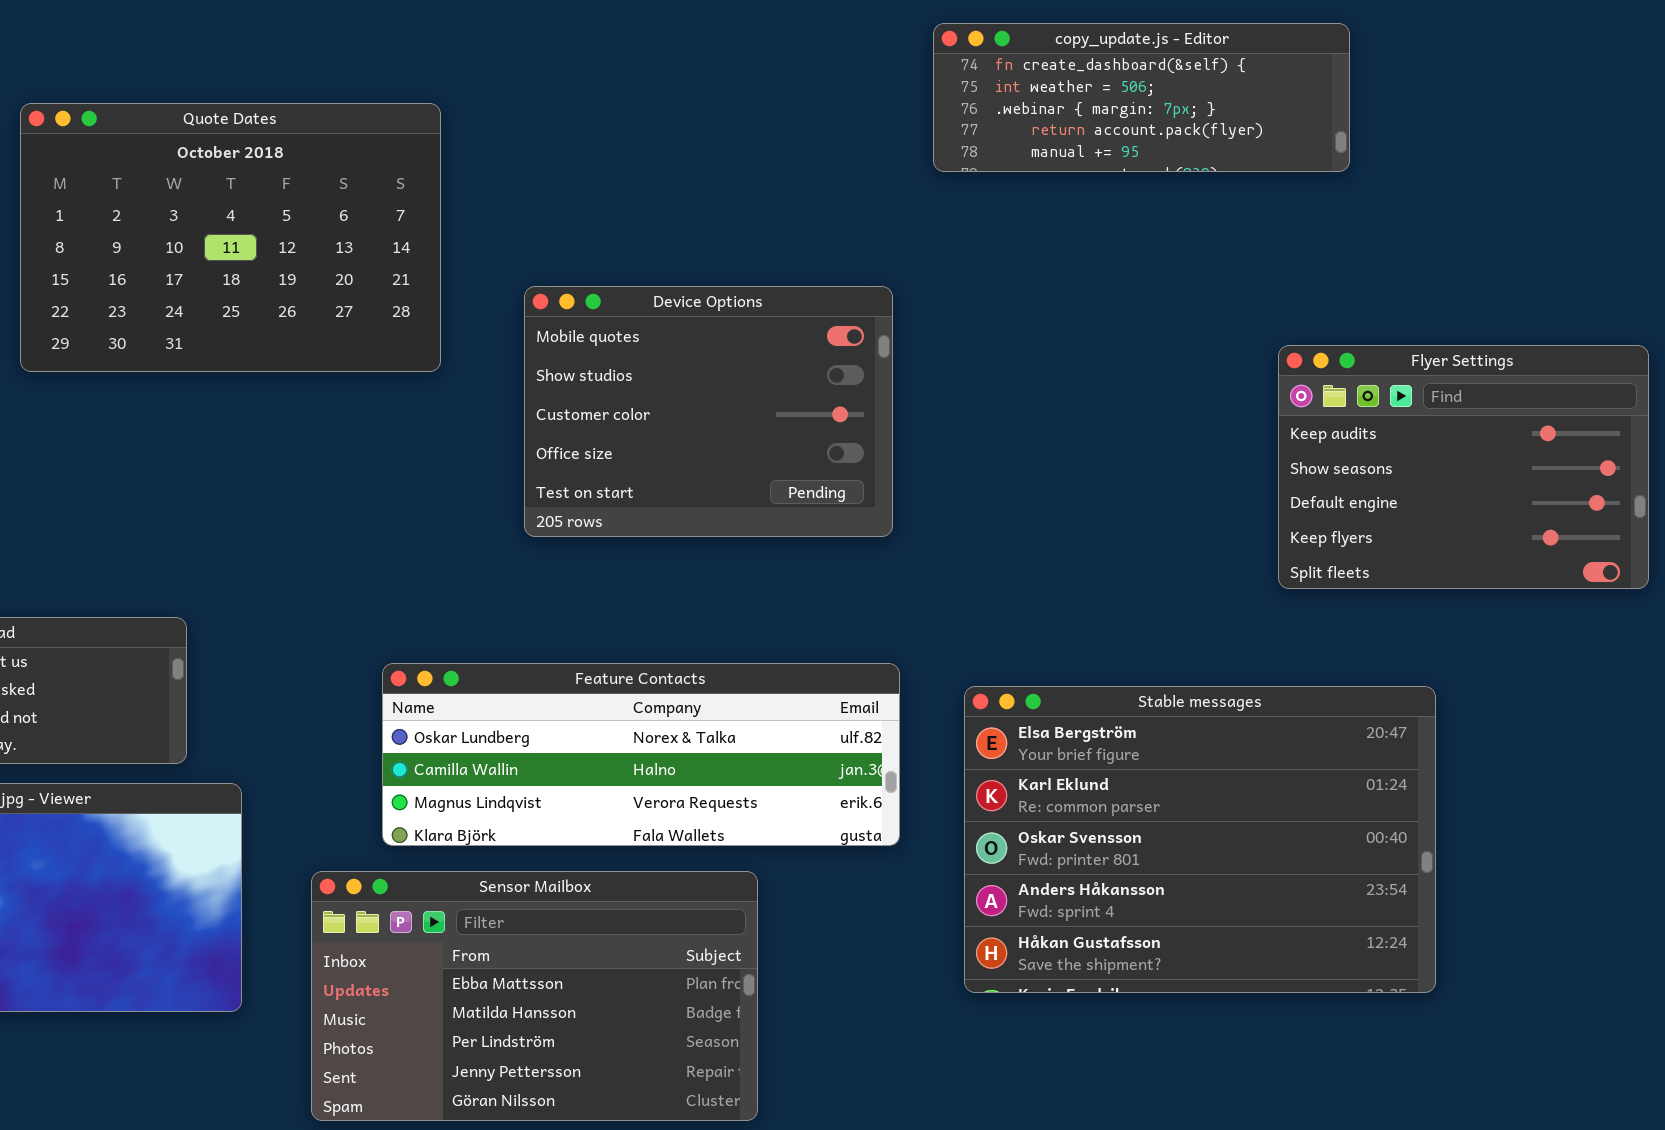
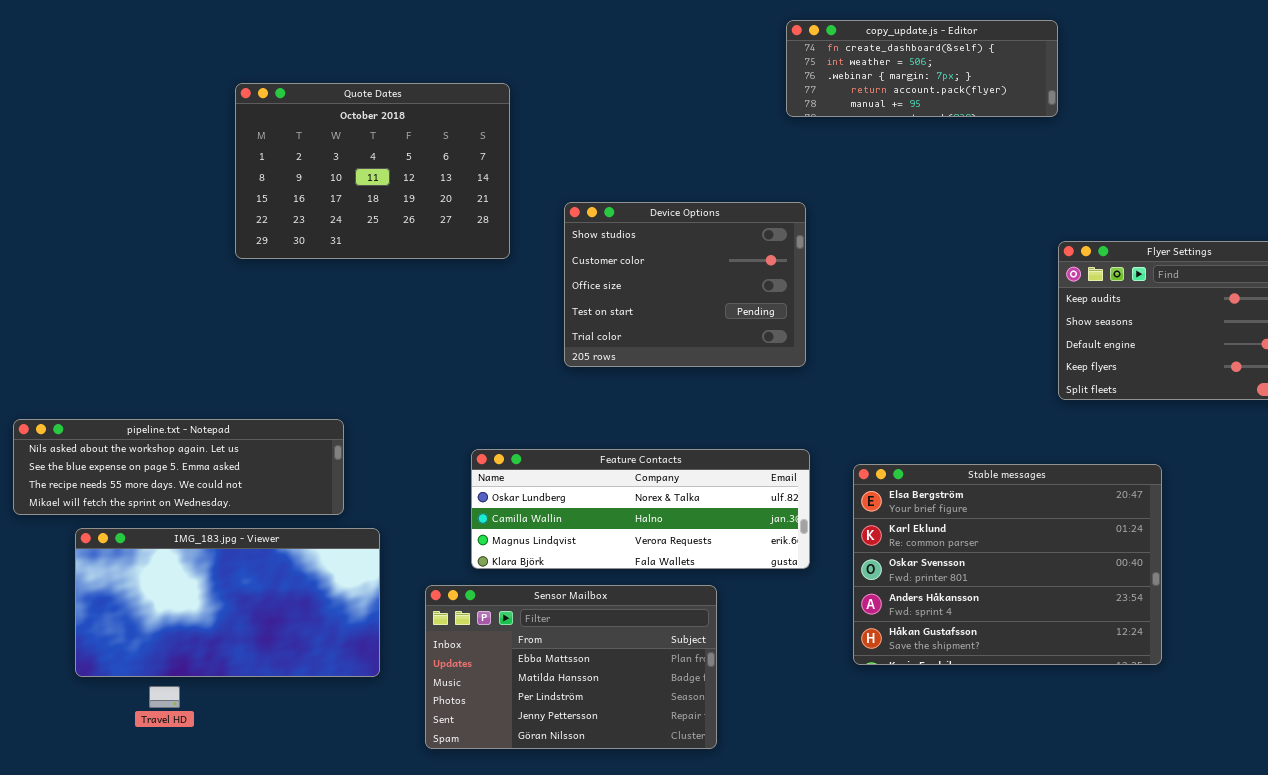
copy_update.js - Editor: [933,23,1350,172] -> [786,20,1058,117], moved
Device Options: [524,286,893,537] -> [564,202,806,367], scrolled down 1 row

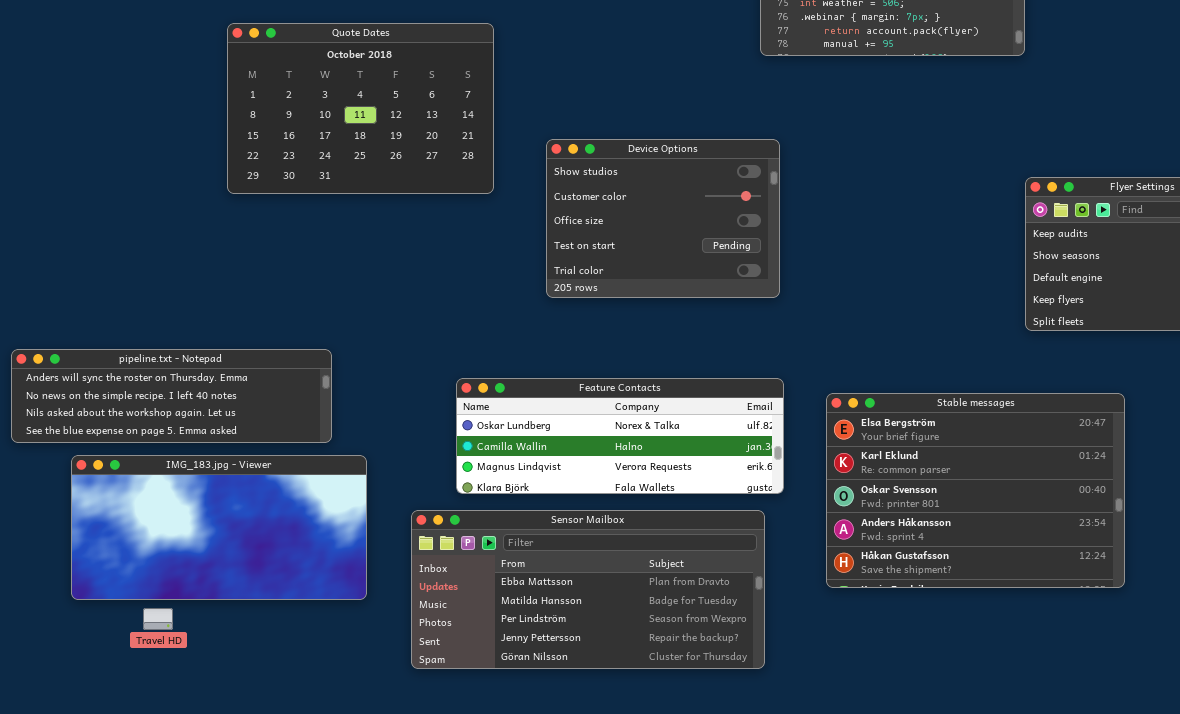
pipeline.txt - Notepad: [13,419,344,515] -> [11,349,332,443], scrolled up 2 rows
Sensor Mailbox: [425,585,717,749] -> [411,510,765,669], resized

